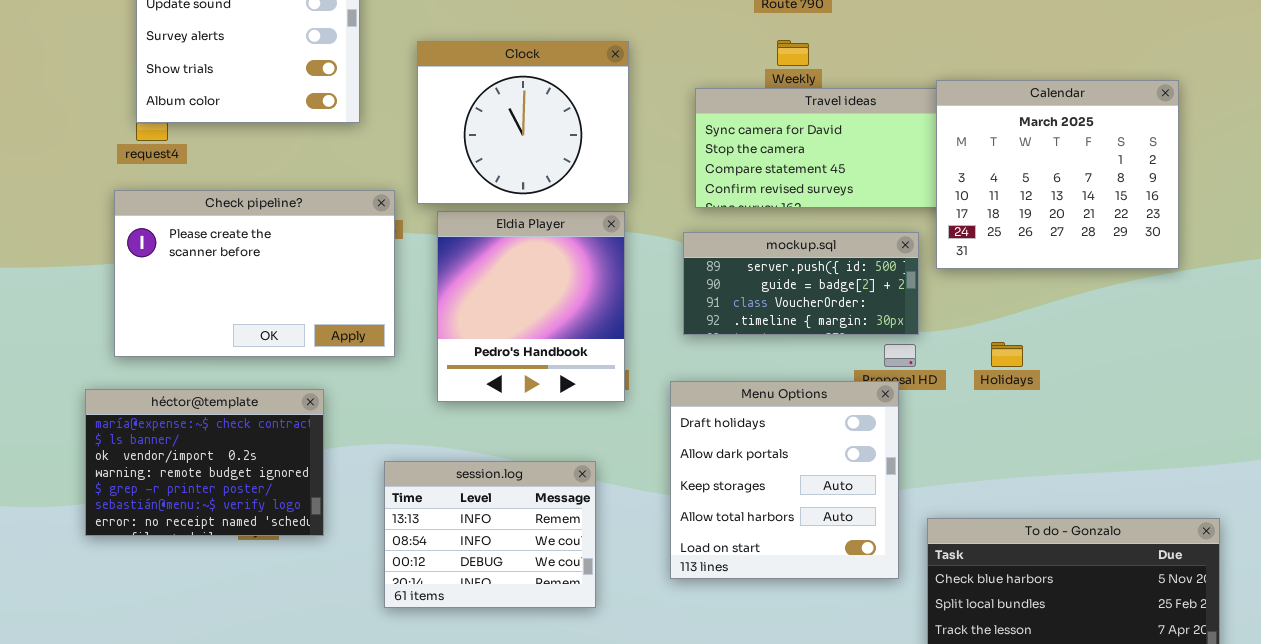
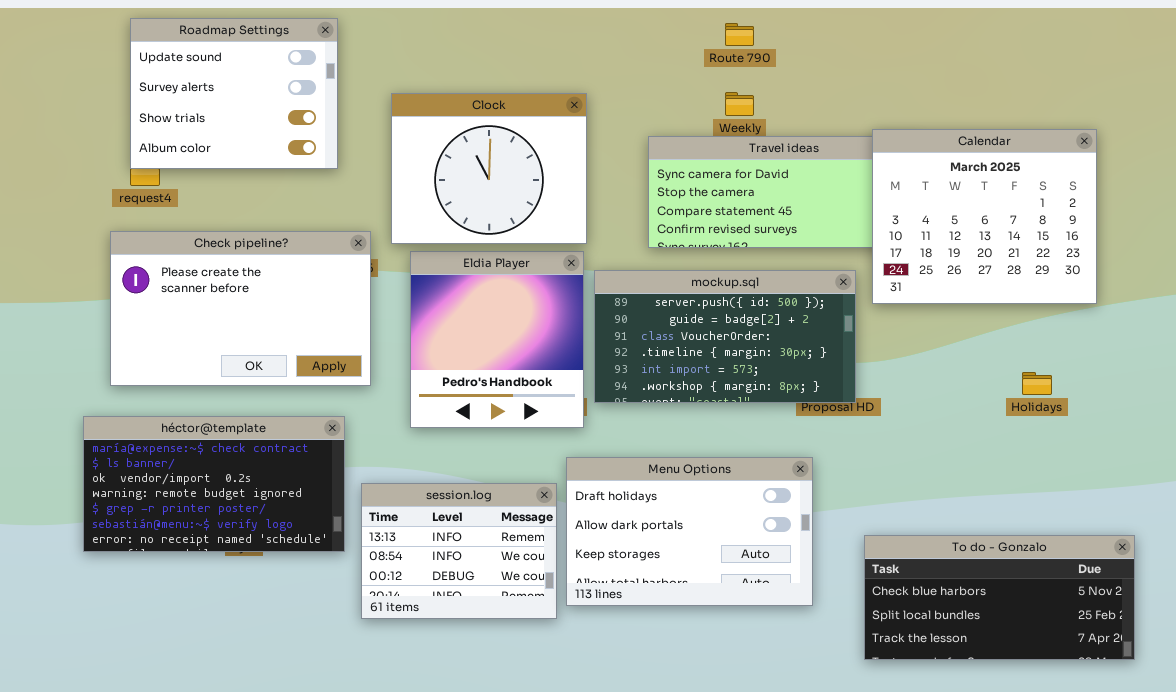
mockup.sql: [683,232,919,335] -> [594,270,856,403], resized
Holidays: [991,342,1023,367] -> [1022,372,1052,395], moved
Menu Options: [670,381,899,579] -> [566,457,813,606], moved, resized
héctor@template: [85,389,324,536] -> [83,416,345,552], resized

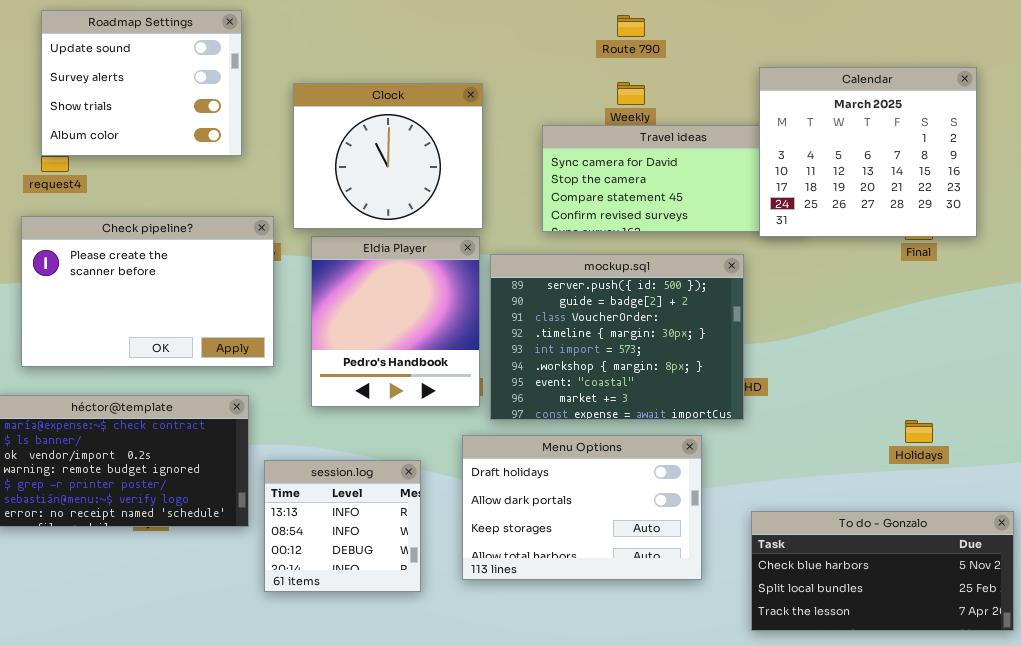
Calendar: [872,129,1097,304] -> [759,67,977,237], moved
mockup.sql: [594,270,856,403] -> [490,254,744,420], resized
Holidays: [1022,372,1052,395] -> [905,420,933,443], moved
session.log: [361,483,557,619] -> [264,460,421,592], resized

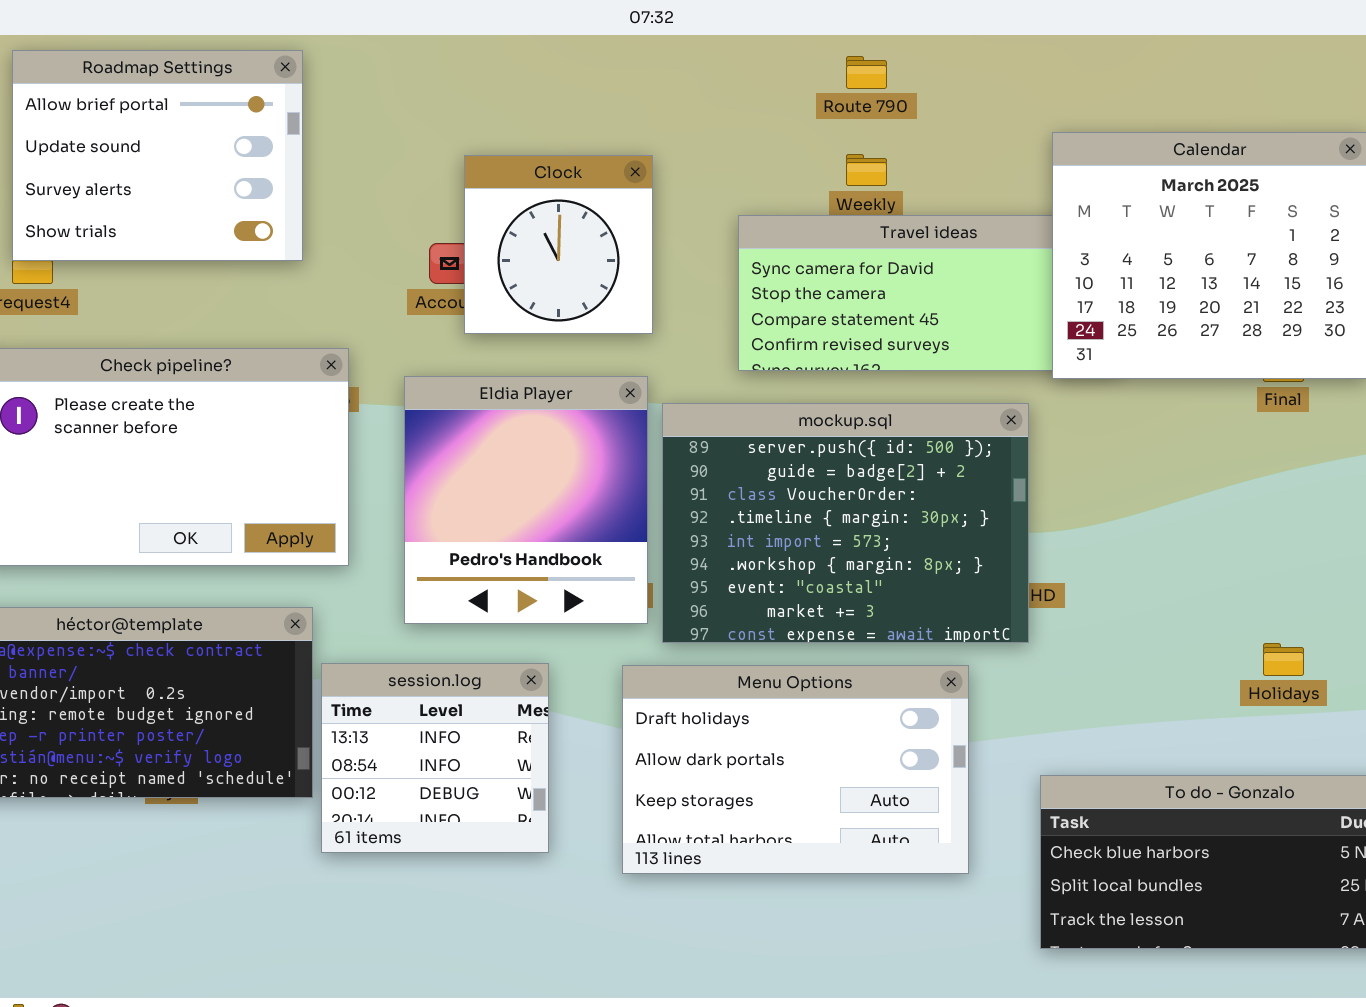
Roadmap Settings: [41,10,242,156] -> [12,50,303,261], scrolled up 1 row
Clock: [293,83,483,229] -> [464,155,653,334], resized
session.log: [264,460,421,592] -> [321,663,549,853], moved

